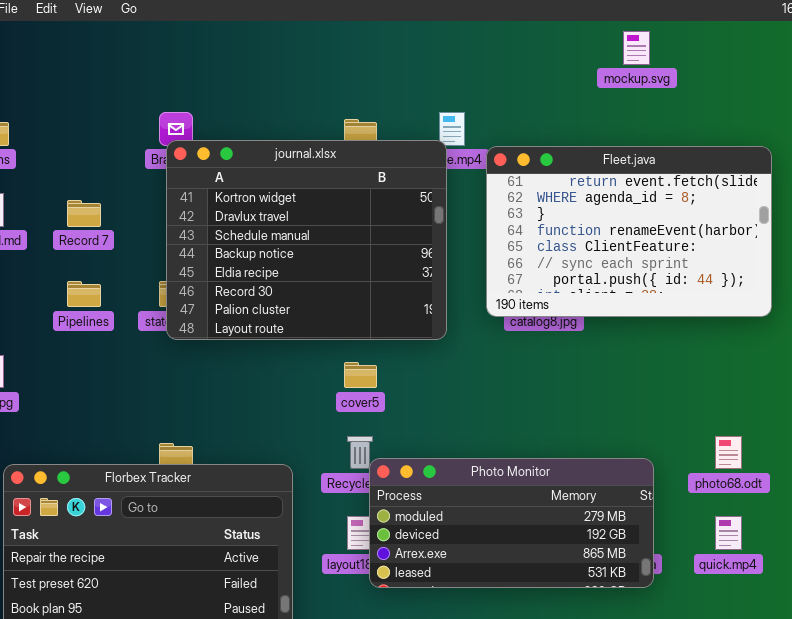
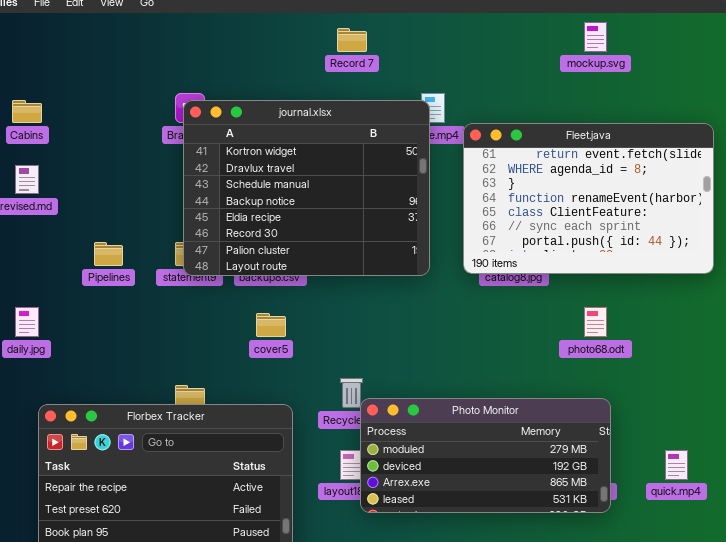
journal.xlsx: [166,140,447,340] -> [183,100,430,276], moved
Record 7: [67,200,101,227] -> [337,28,367,52], moved
cover5: [344,362,377,388] -> [256,313,286,337], moved
photo68.odt: [715,436,742,469] -> [584,307,607,337], moved

